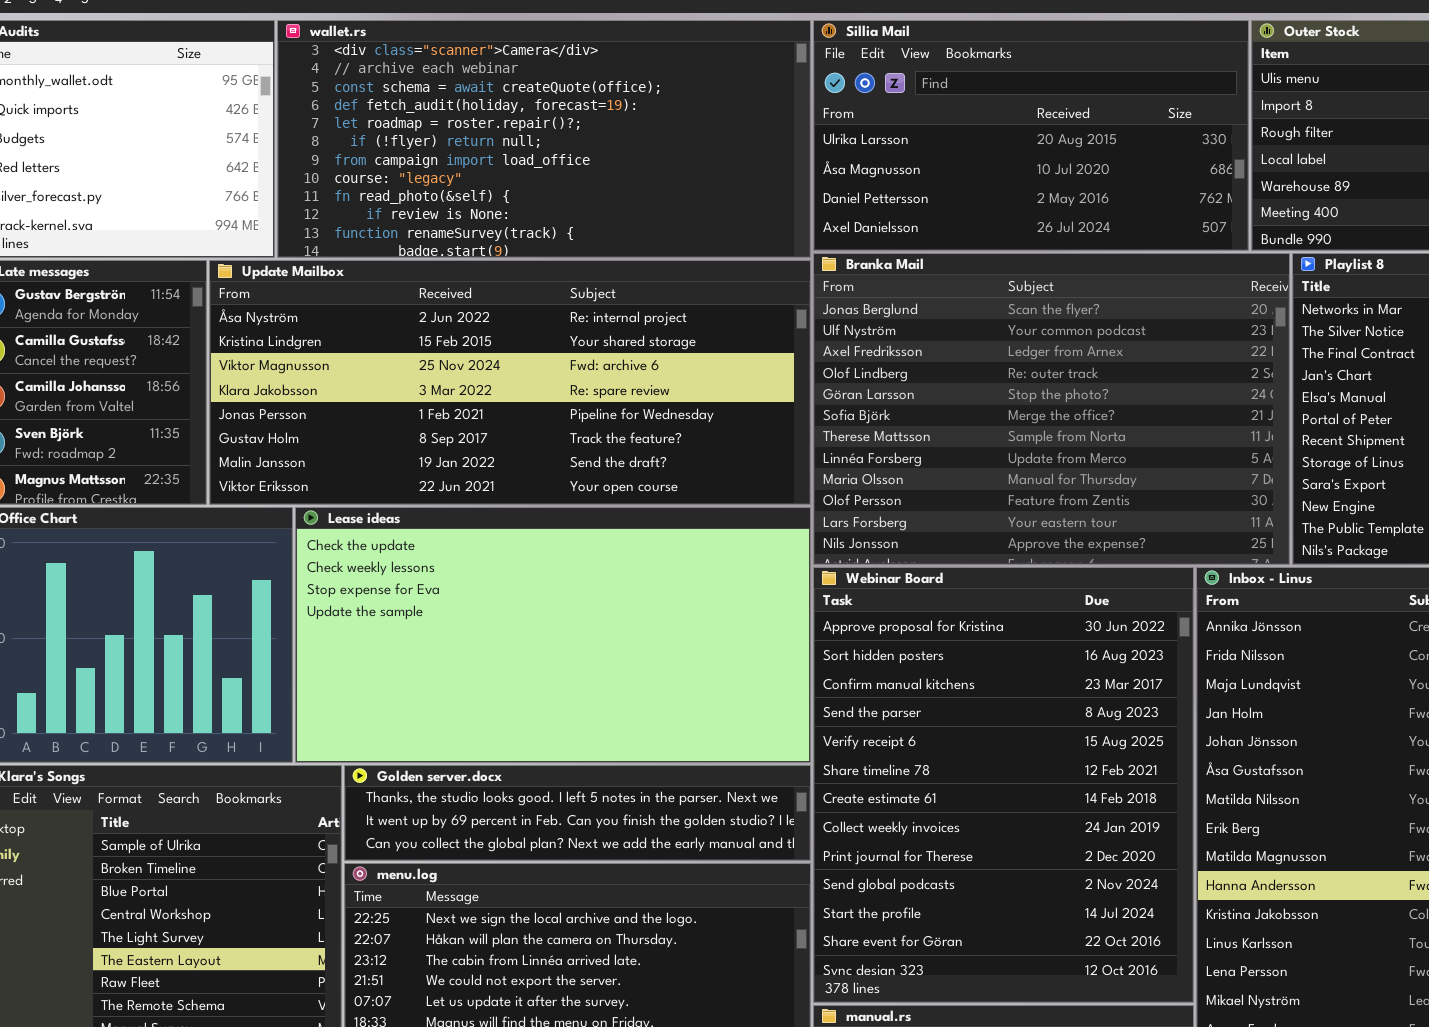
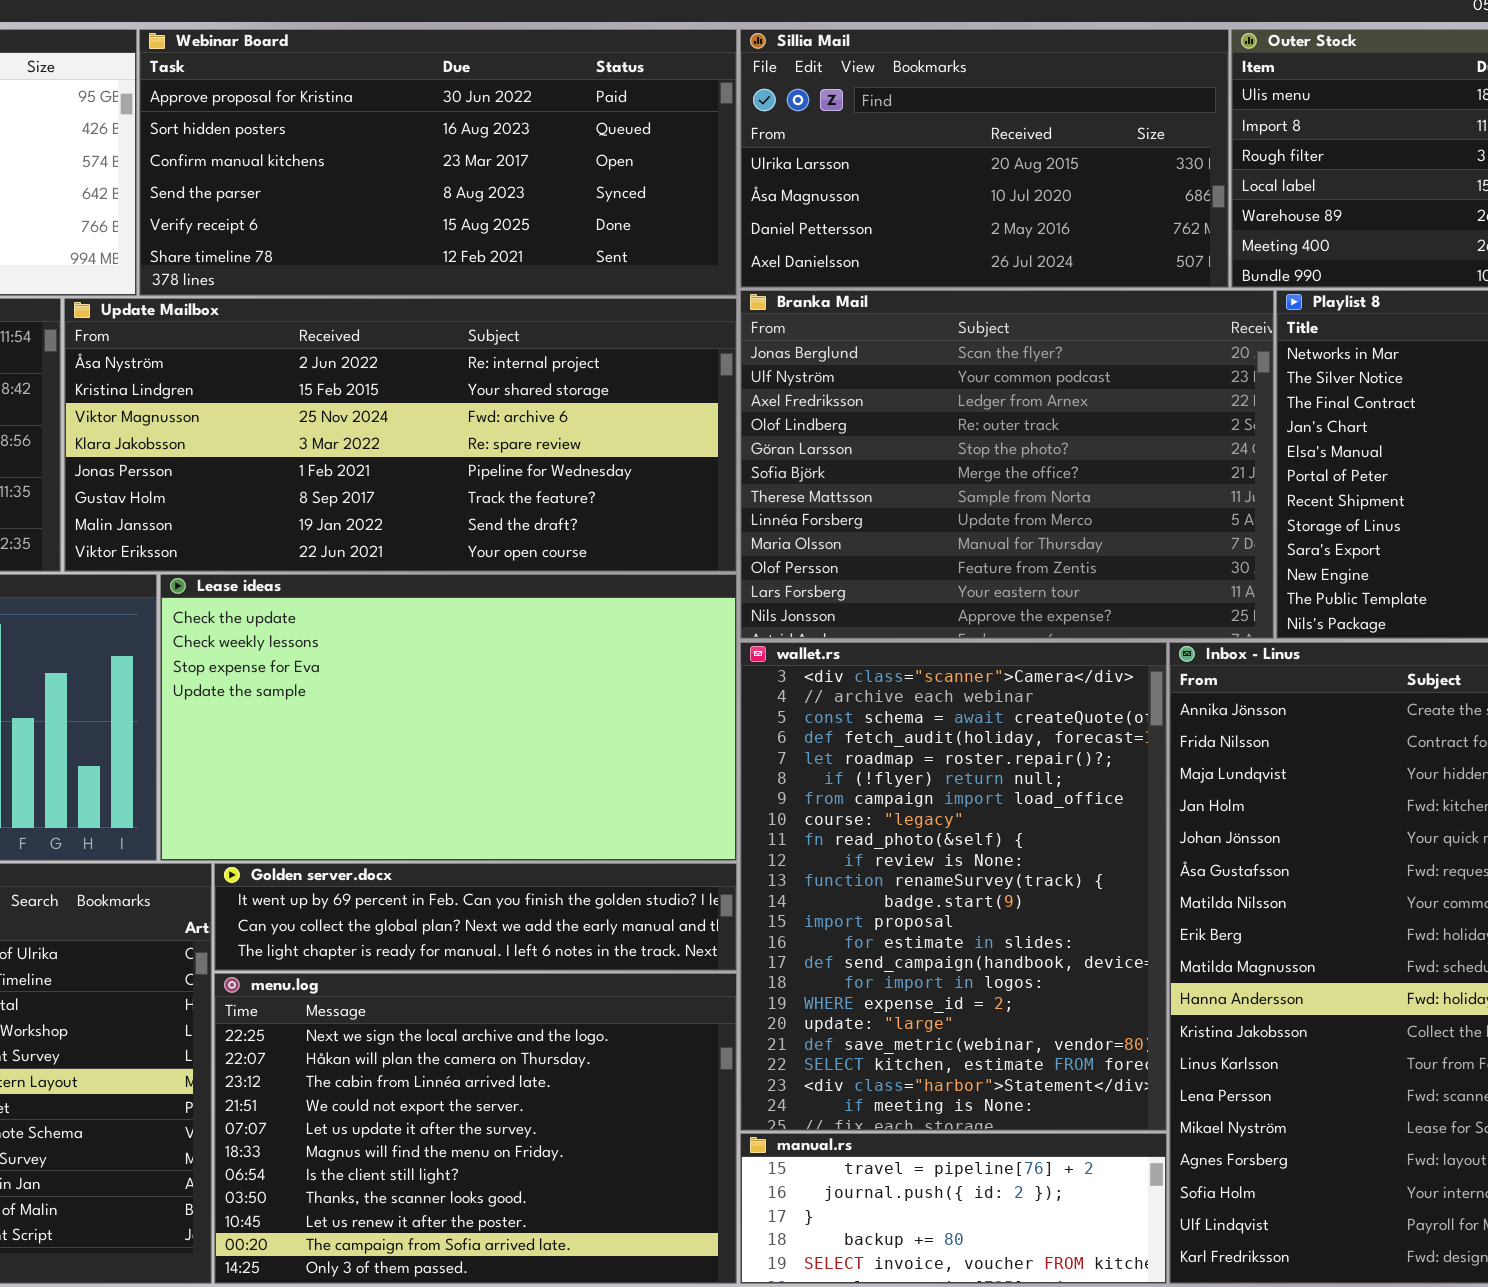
wallet.rs: [277,20,811,258] -> [740,642,1167,1131], moved, resized
Webinar Board: [813,567,1194,1003] -> [139,29,737,296], moved, resized
Golden server.docx: [344,765,811,861] -> [214,863,737,971], scrolled down 1 row

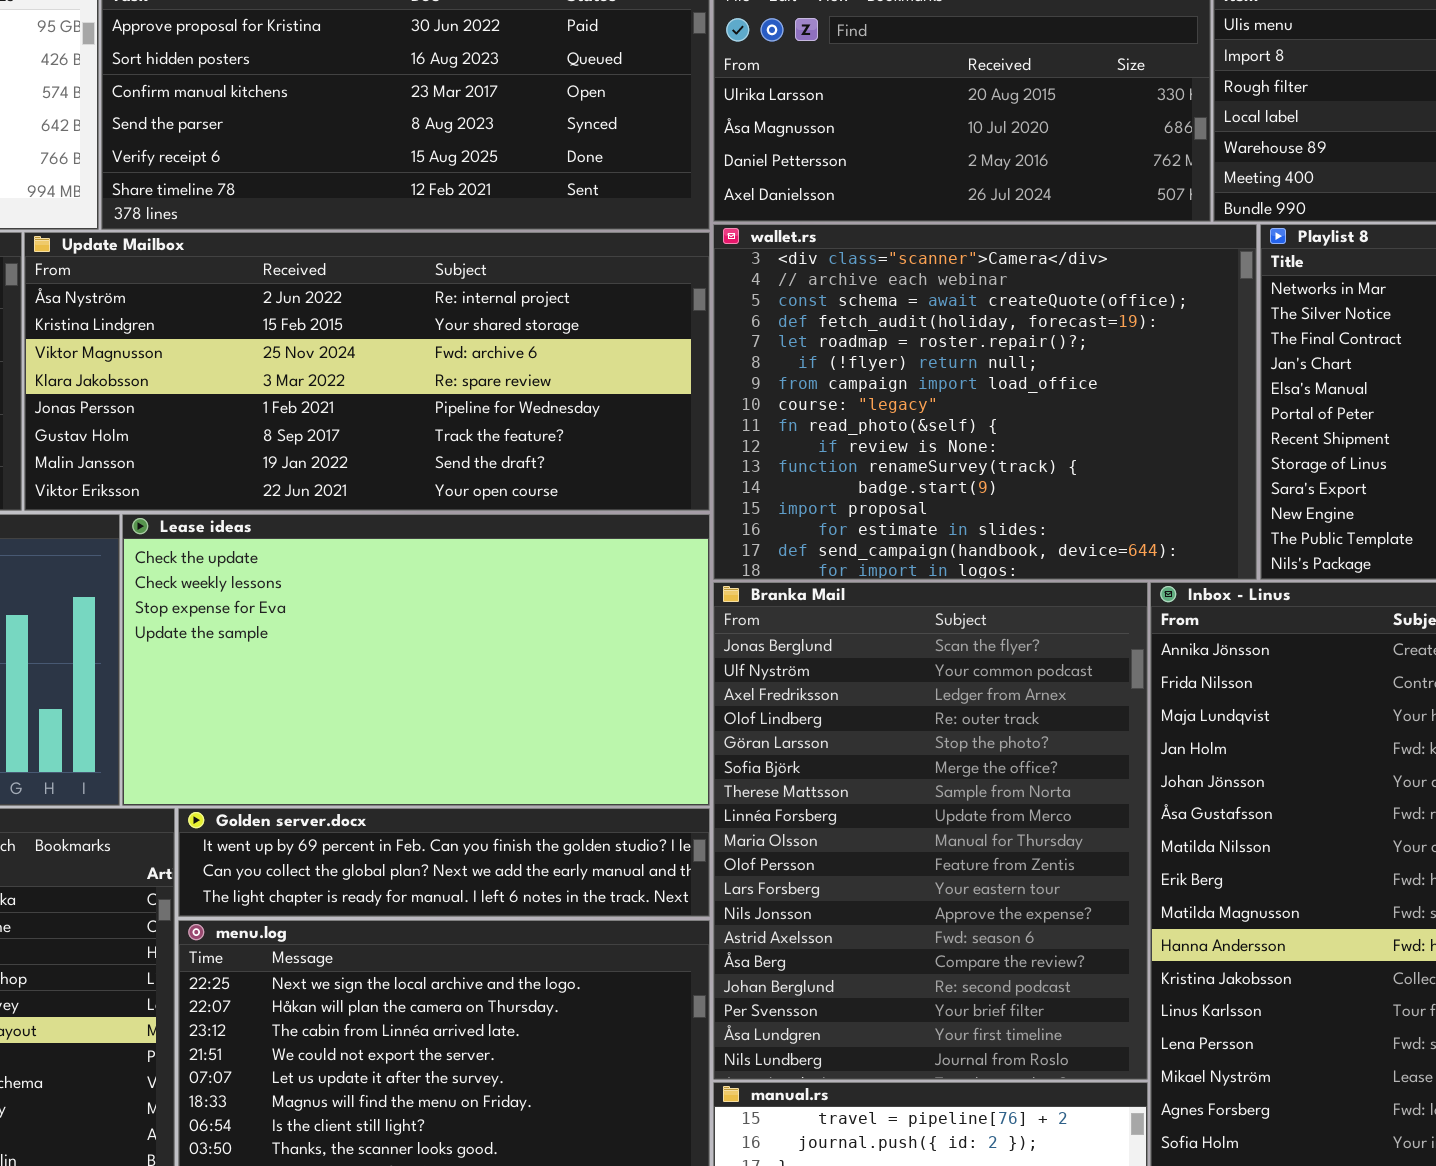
Branka Mail: [740,290,1274,639] -> [713,582,1148,1080], moved, resized
wallet.rs: [740,642,1167,1131] -> [713,224,1257,580], moved, resized

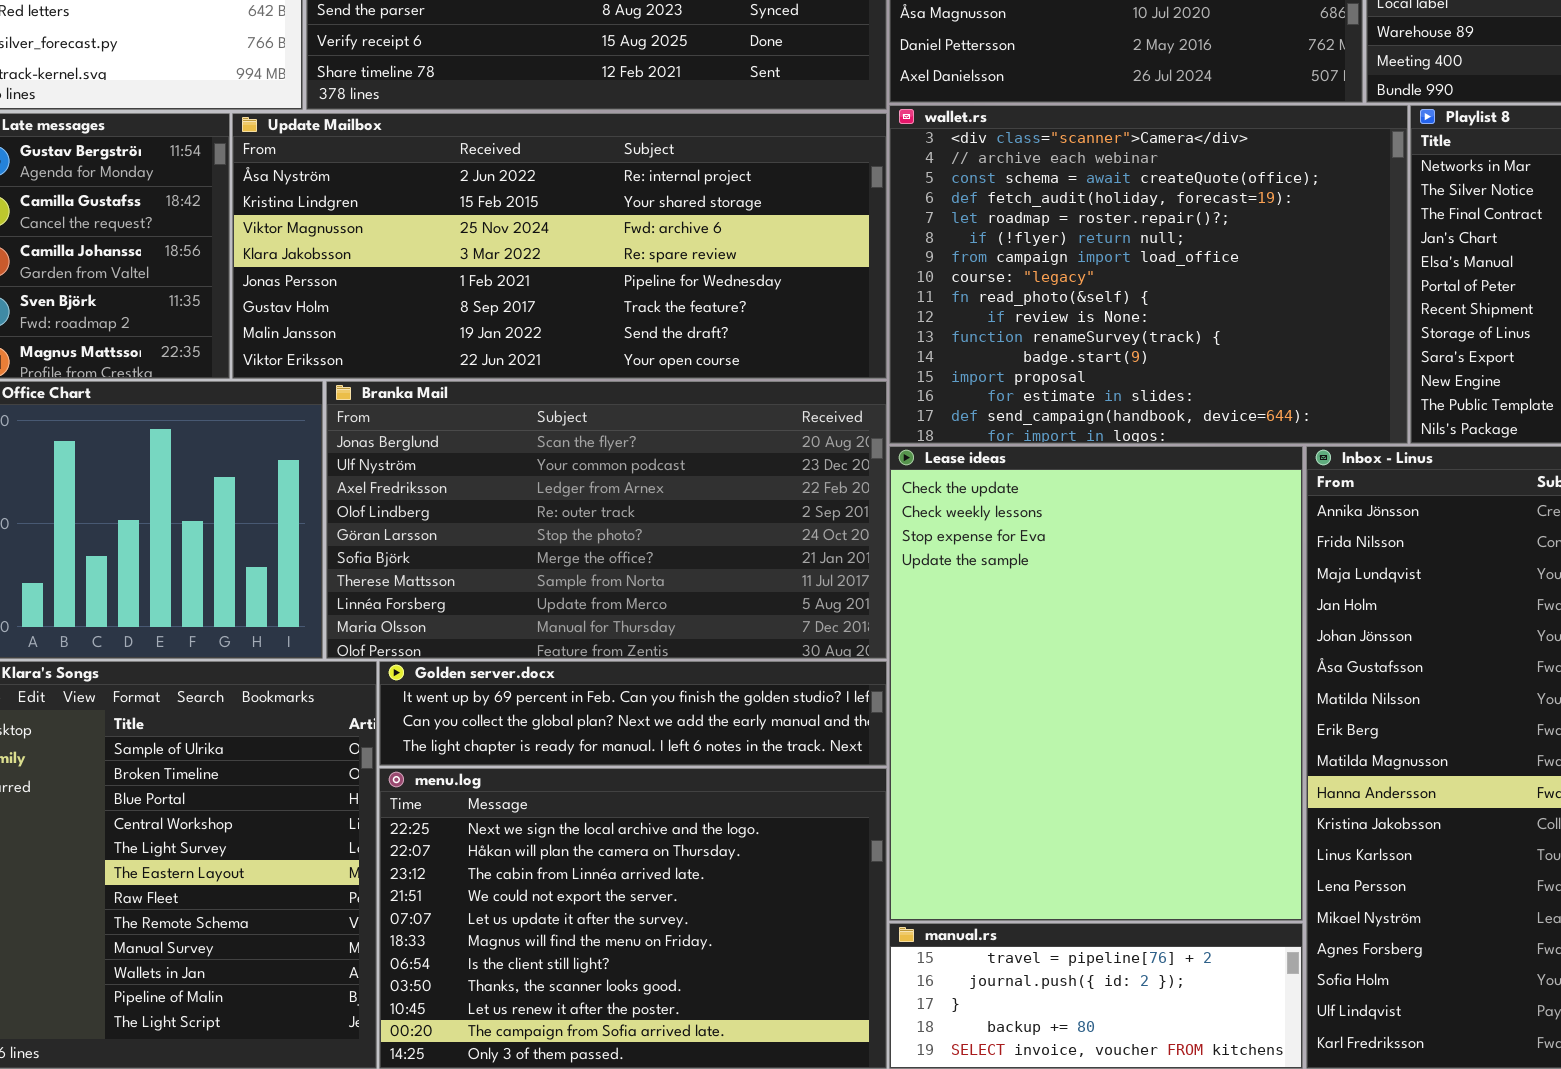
Lease ideas: [122,514,710,806] -> [889,446,1303,921], moved, resized
Branka Mail: [713,582,1148,1080] -> [326,381,887,659], moved, resized

